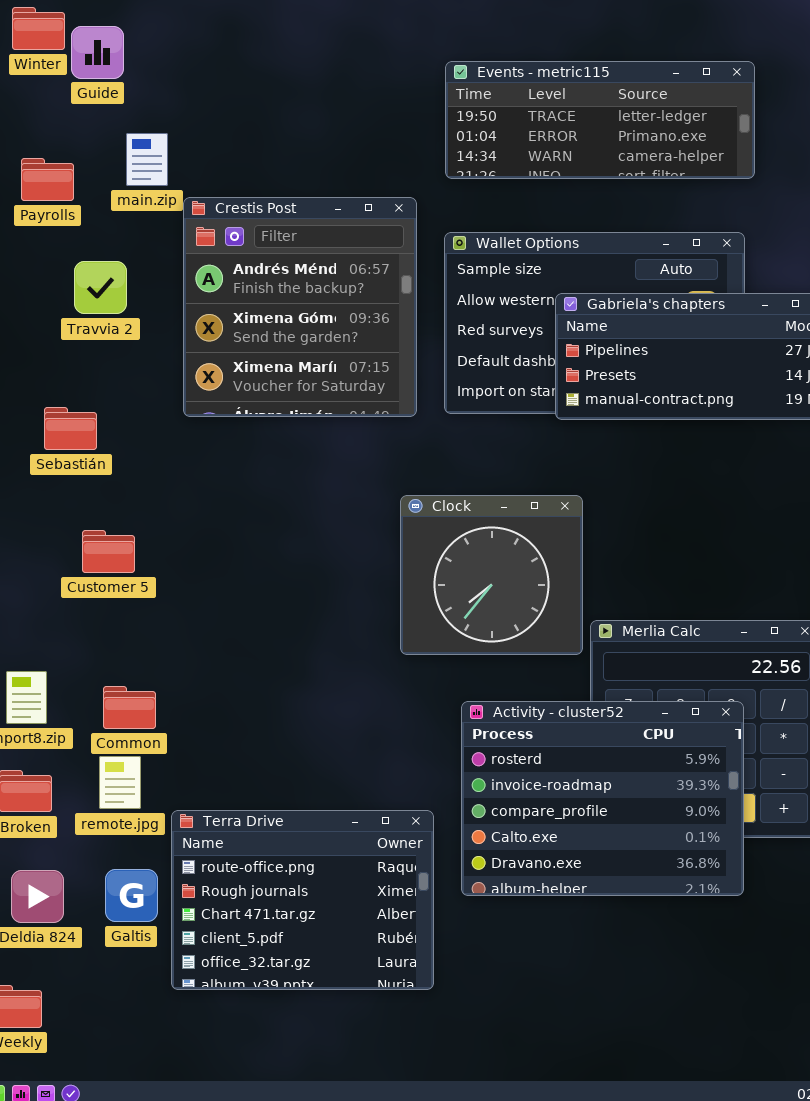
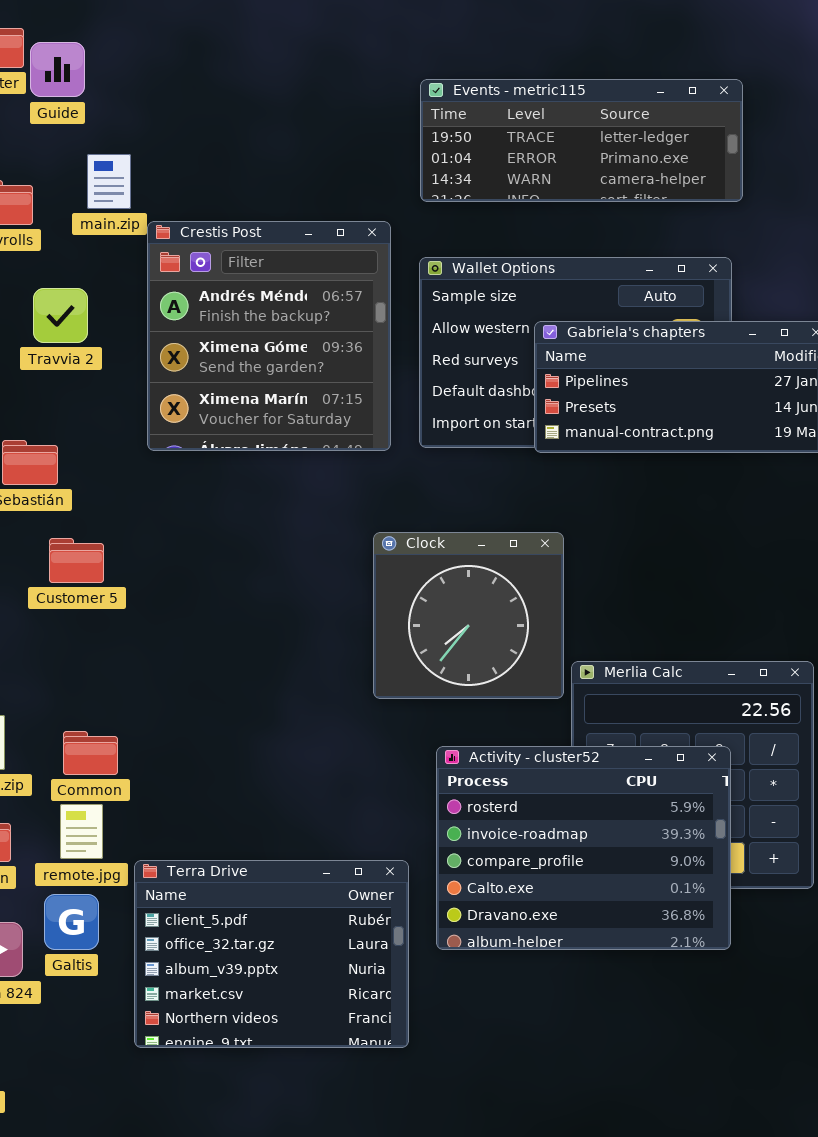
Customer 5: [82,530,135,573] -> [49,538,104,583], moved
Terra Drive: [171,810,434,990] -> [134,860,409,1048], scrolled down 3 rows
Galtis: [105,869,158,922] -> [44,894,99,950], moved

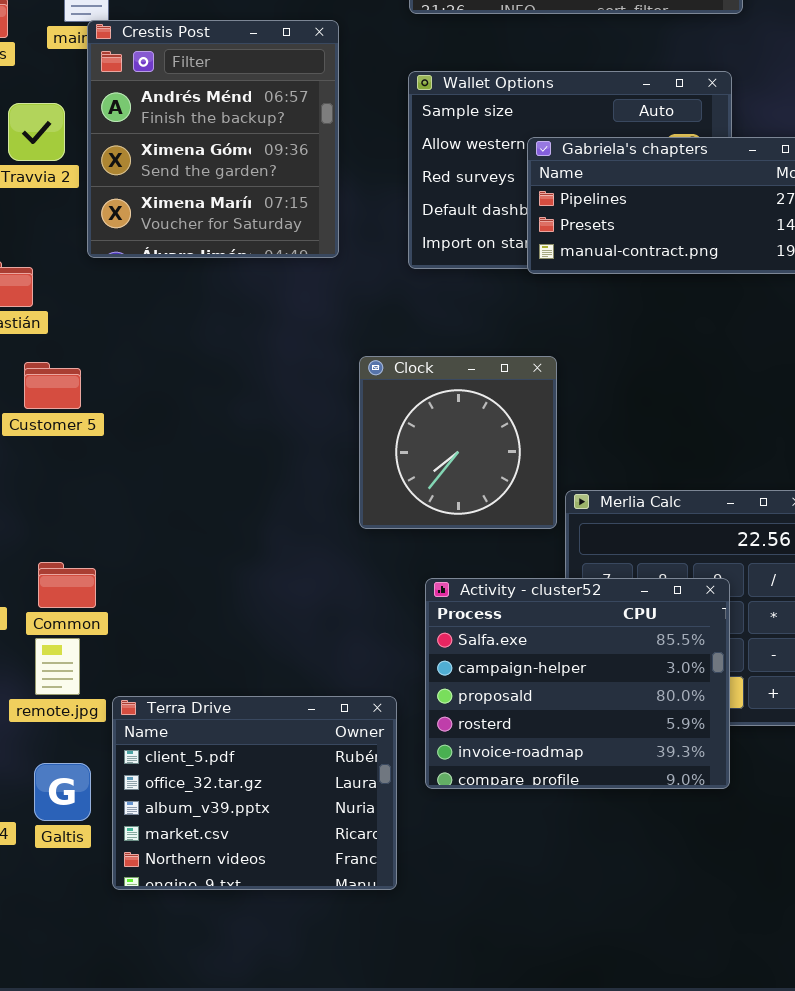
Crestis Post: [147,221,391,451] -> [87,20,339,258], moved
Activity - cluster52: [436,746,731,950] -> [425,578,730,789], scrolled up 3 rows
Galtis: [44,894,99,950] -> [34,763,91,821], moved

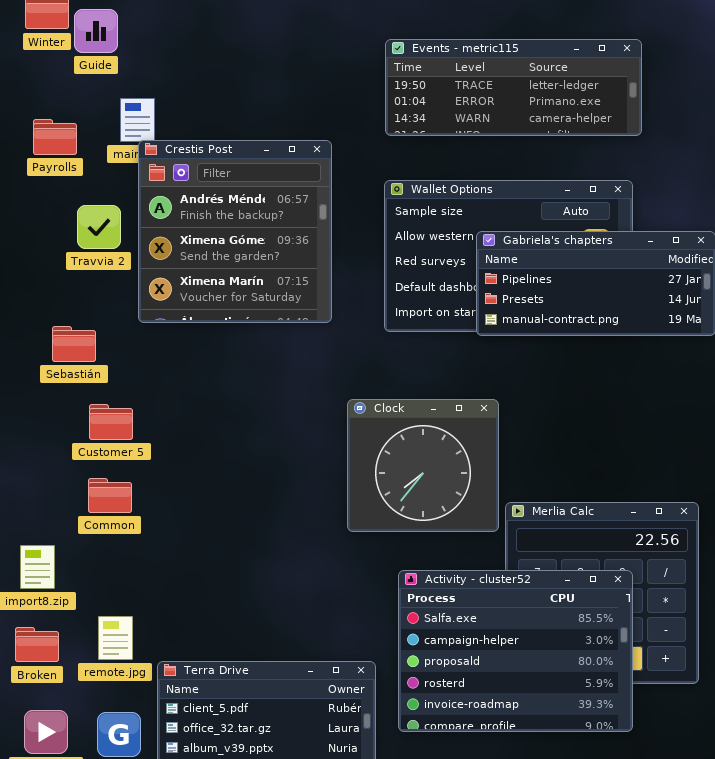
Common: [38,562,96,608] -> [88,478,132,513], moved

